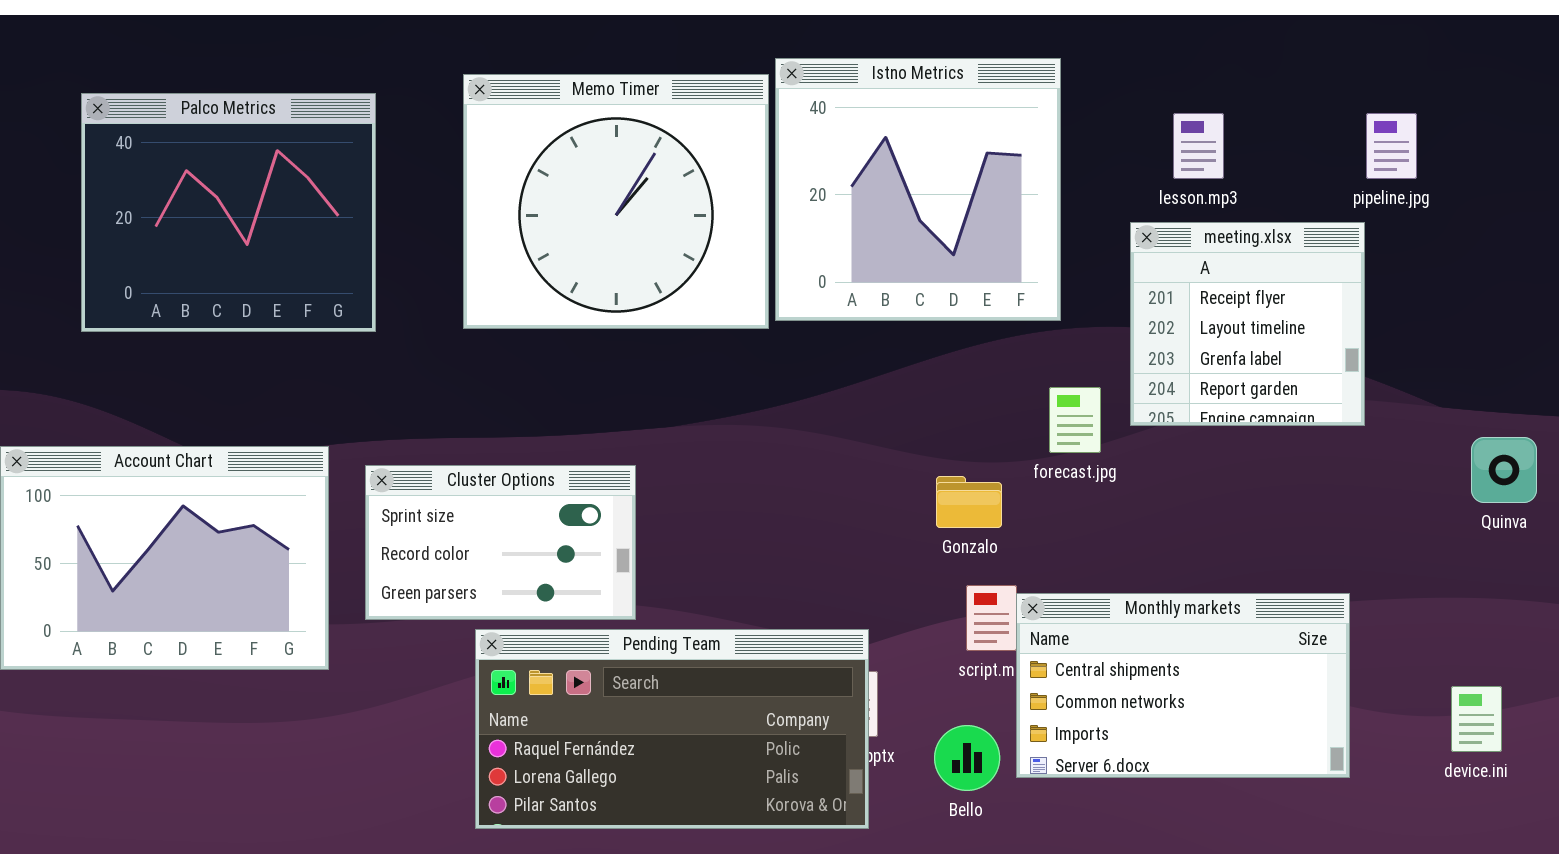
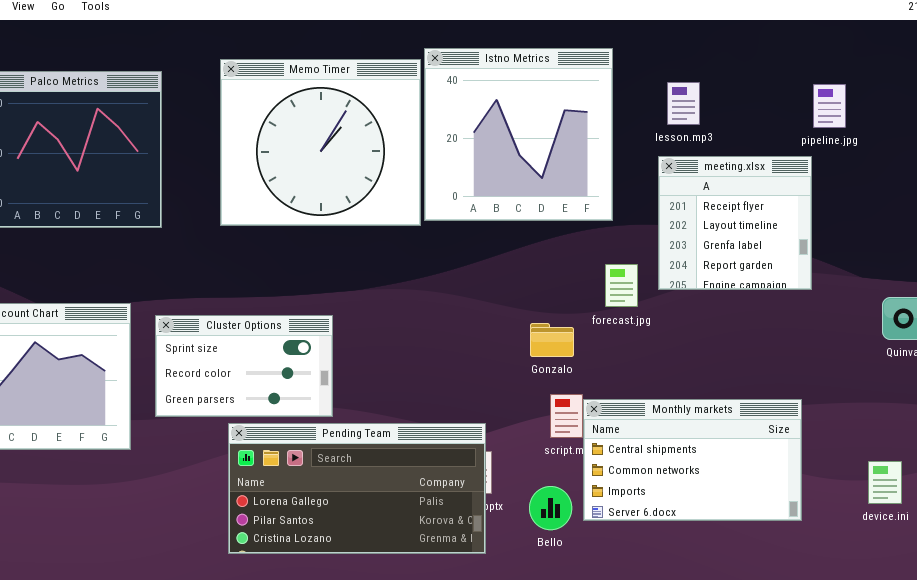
lesson.mp3: [1173,113,1224,179] -> [667,82,700,125], moved
Pending Team: [475,629,869,829] -> [228,423,486,554], scrolled down 1 row

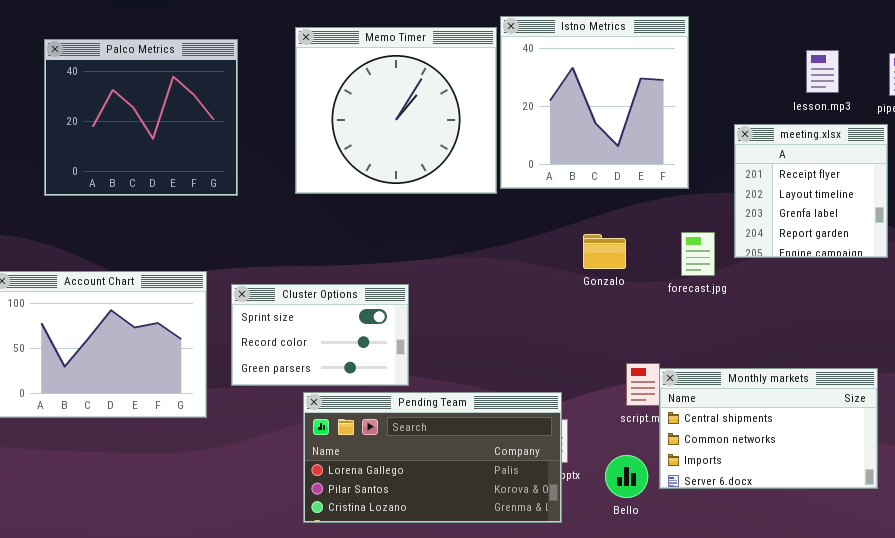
lesson.mp3: [667,82,700,125] -> [806,50,839,93], moved
Gonzalo: [530,323,574,357] -> [583,234,626,269], moved

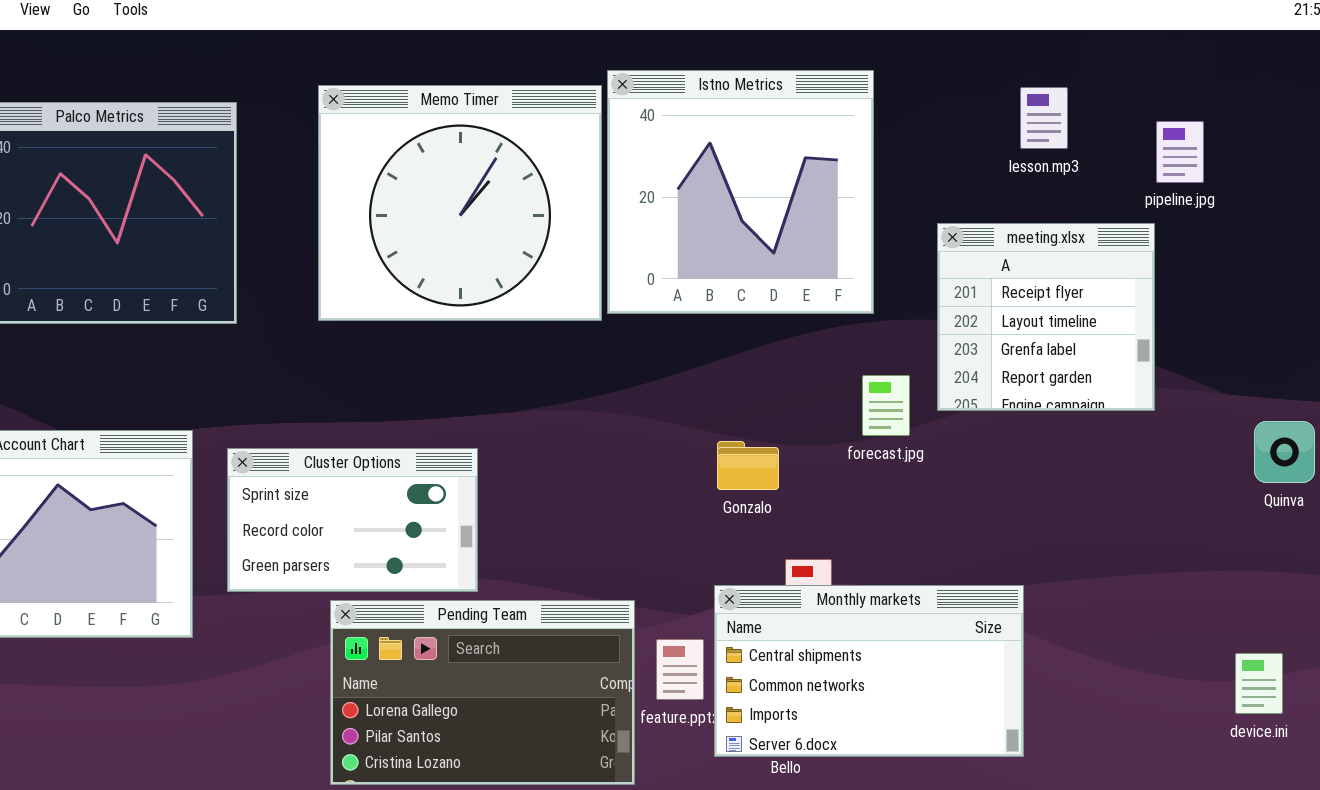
lesson.mp3: [806,50,839,93] -> [1020,87,1068,149], moved
Gonzalo: [583,234,626,269] -> [717,441,779,490], moved
Monthly markets: [659,368,878,489] -> [714,585,1024,757], moved
Pending Team: [303,392,562,523] -> [330,600,635,785], resized

